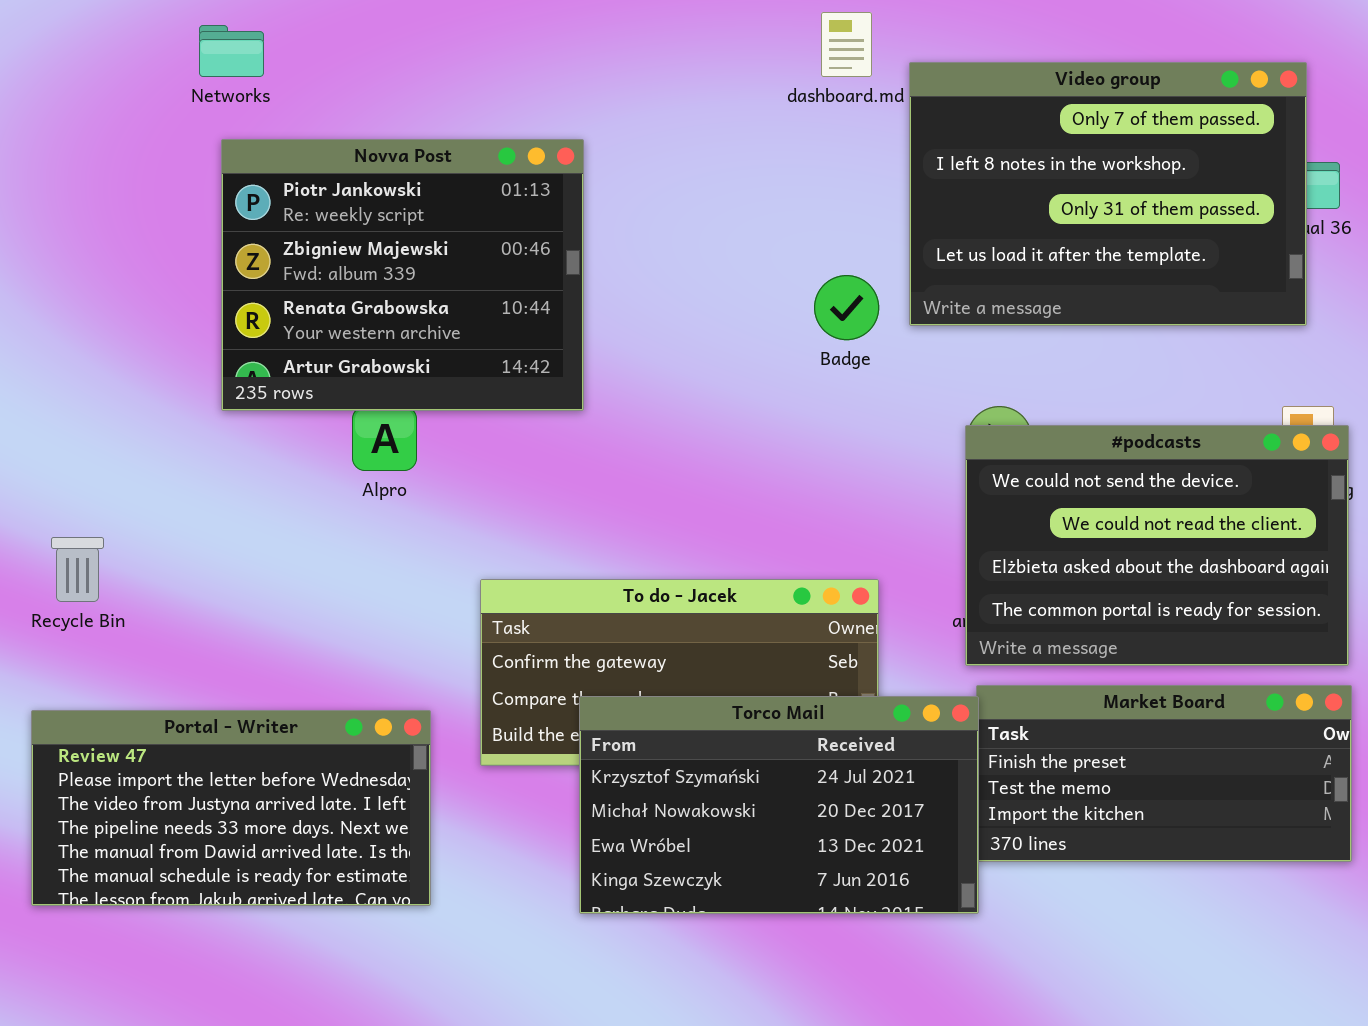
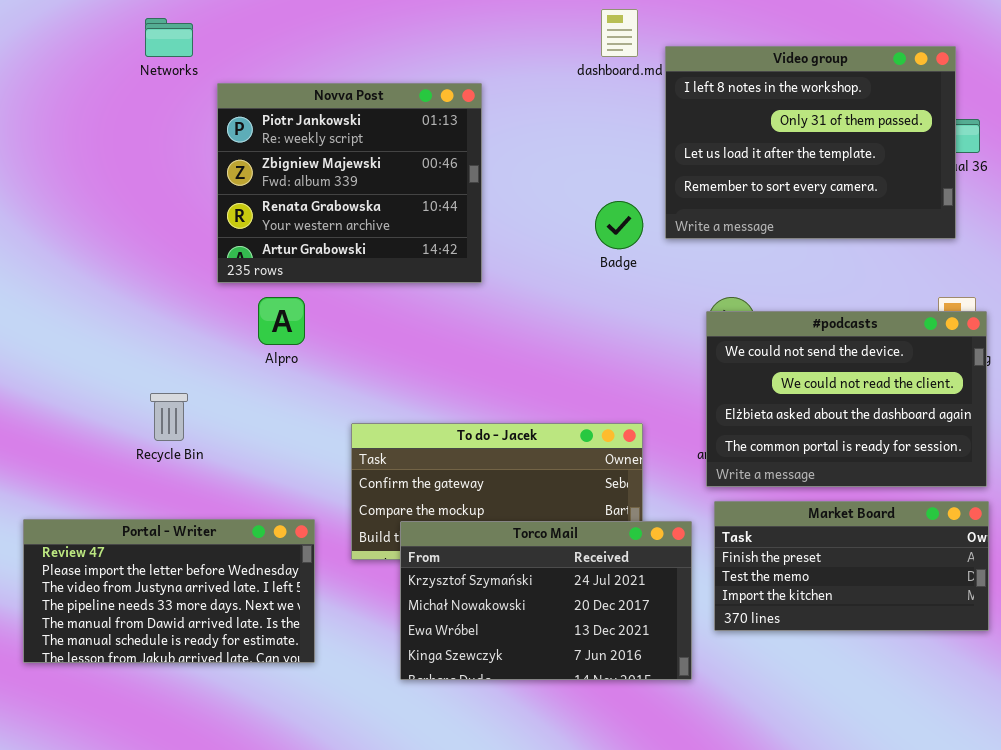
Video group: [909,62,1307,326] -> [665,46,956,239], scrolled down 1 row
Novva Post: [221,139,584,411] -> [217,83,482,283], moved
Recycle Bin: [51,537,104,602] -> [150,393,188,441], moved
Torco Mail: [579,696,979,914] -> [400,521,692,680], moved

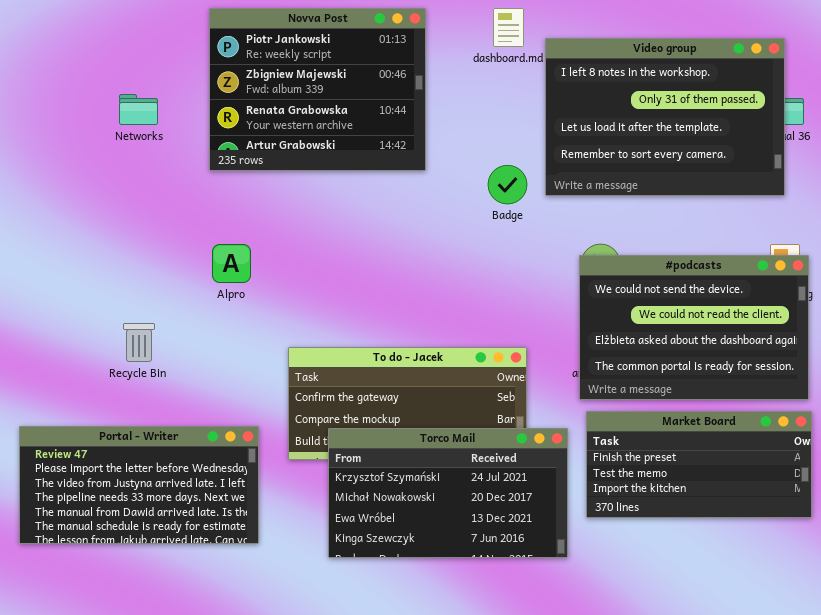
Networks: [145,18,193,57] -> [119,94,158,125], moved
Novva Post: [217,83,482,283] -> [209,8,426,171], moved

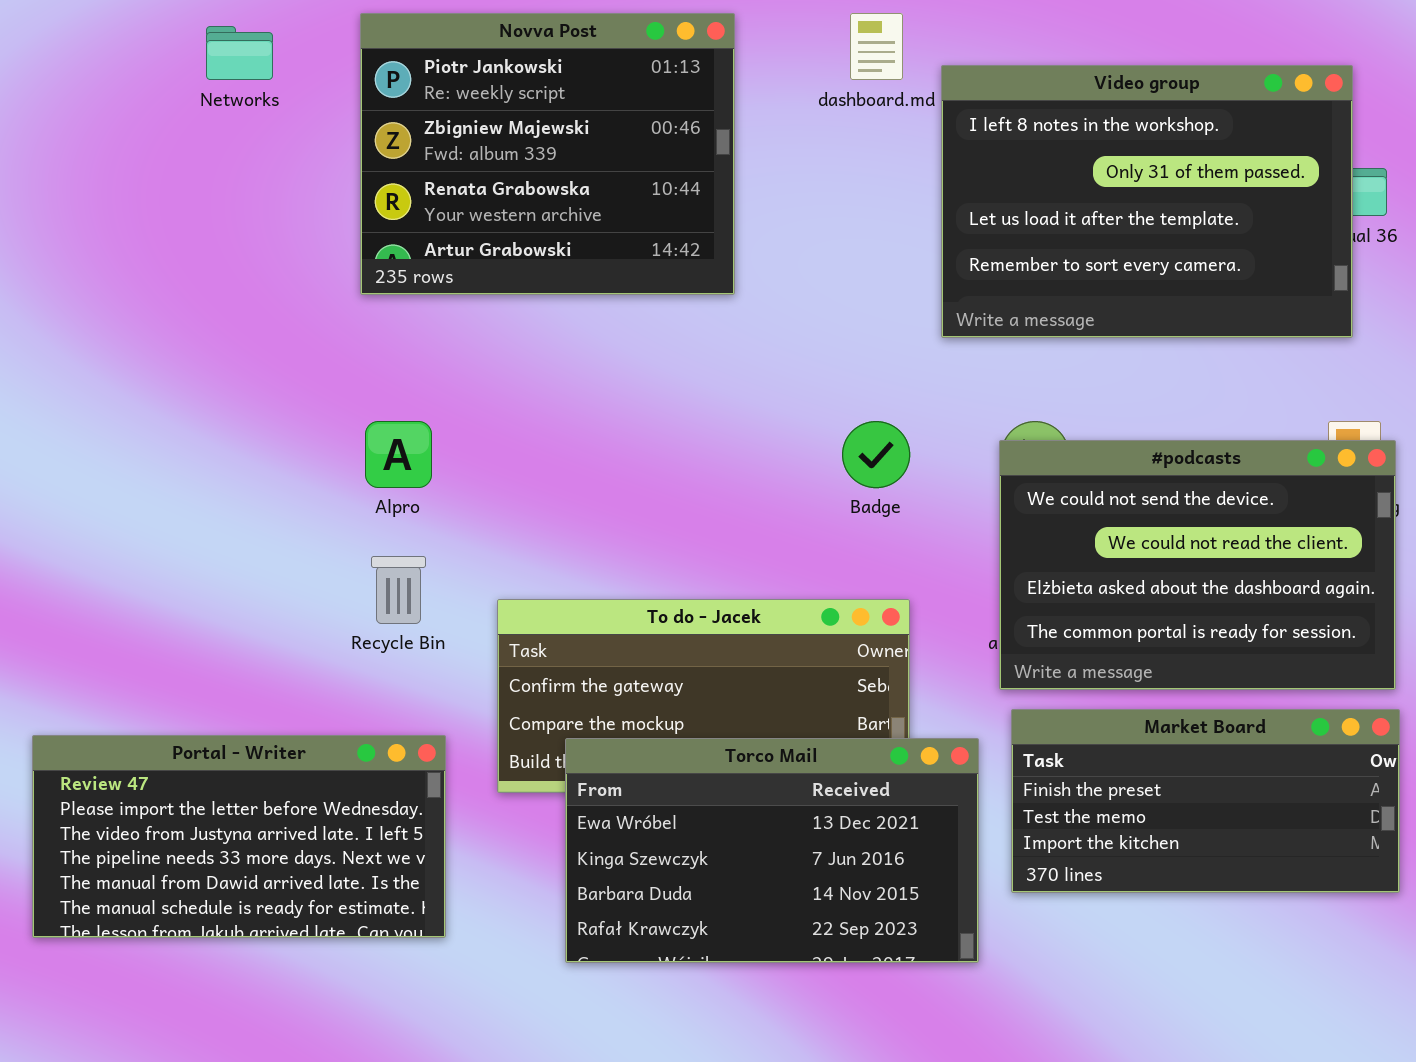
Networks: [119,94,158,125] -> [206,26,273,80], moved
Badge: [488,165,527,204] -> [842,421,910,488], moved
Recycle Bin: [123,323,155,362] -> [371,556,426,624], moved
Torco Mail: [328,428,568,558] -> [565,738,979,963], scrolled down 2 rows

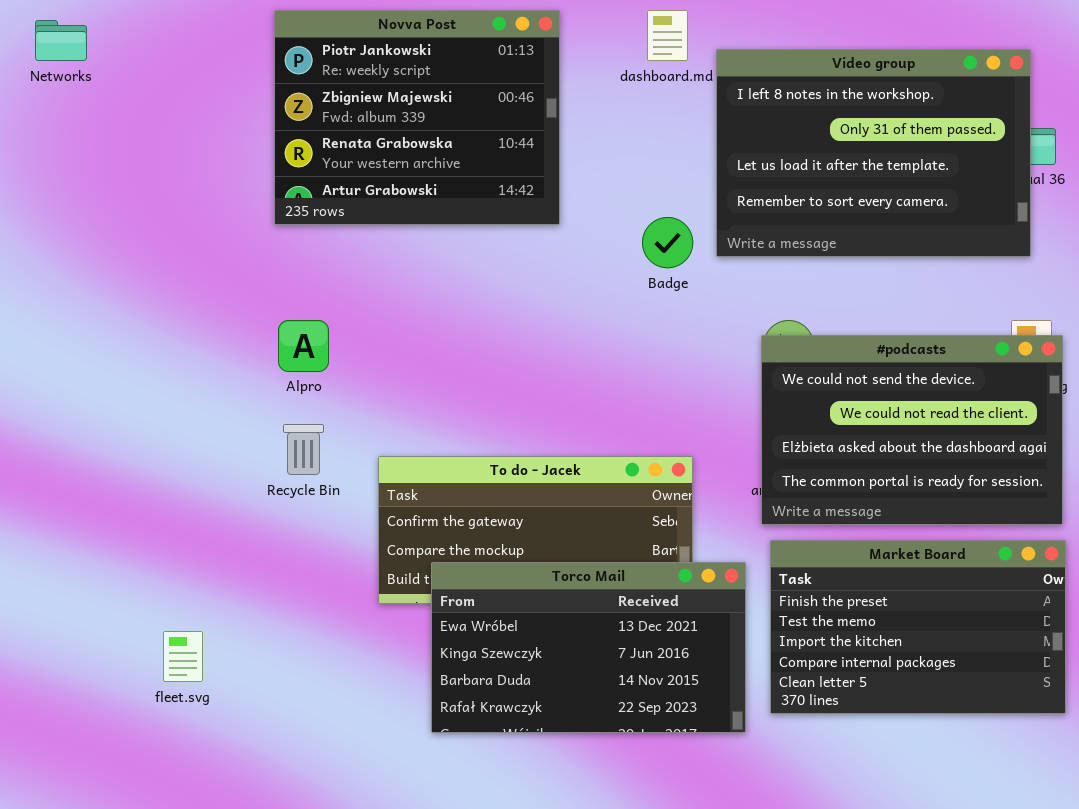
Networks: [206,26,273,80] -> [35,20,87,61], moved
Badge: [842,421,910,488] -> [642,217,693,268], moved
Market Board: [1011,709,1400,893] -> [770,540,1066,714], resized
Portal - Writer: [32,735,446,938] -> none, closed

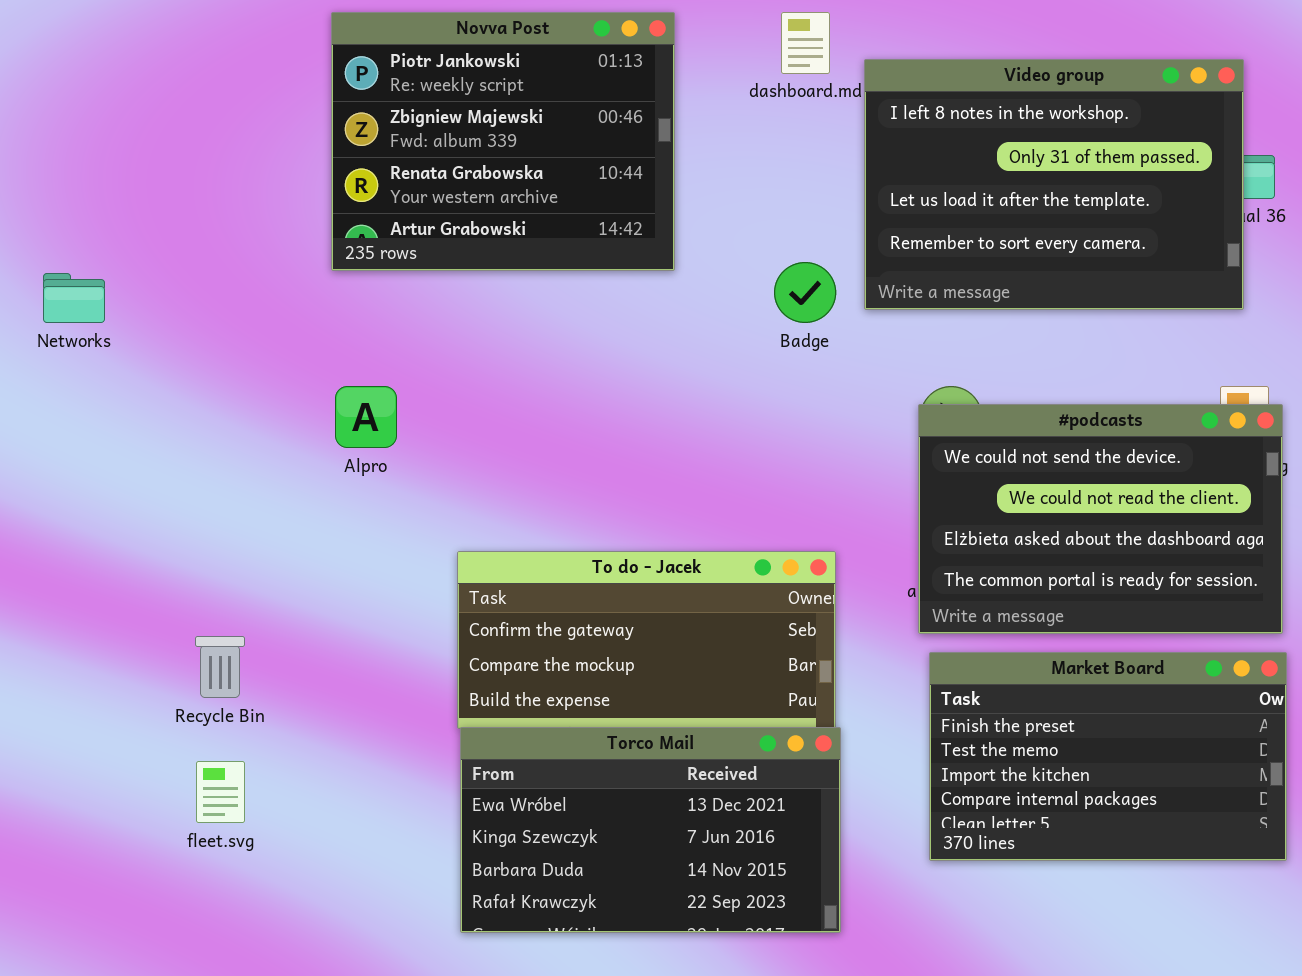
Networks: [35,20,87,61] -> [43,273,105,323], moved
Recycle Bin: [283,424,324,475] -> [195,636,245,698], moved
Torco Mail: [431,562,746,733] -> [460,727,841,933], moved

